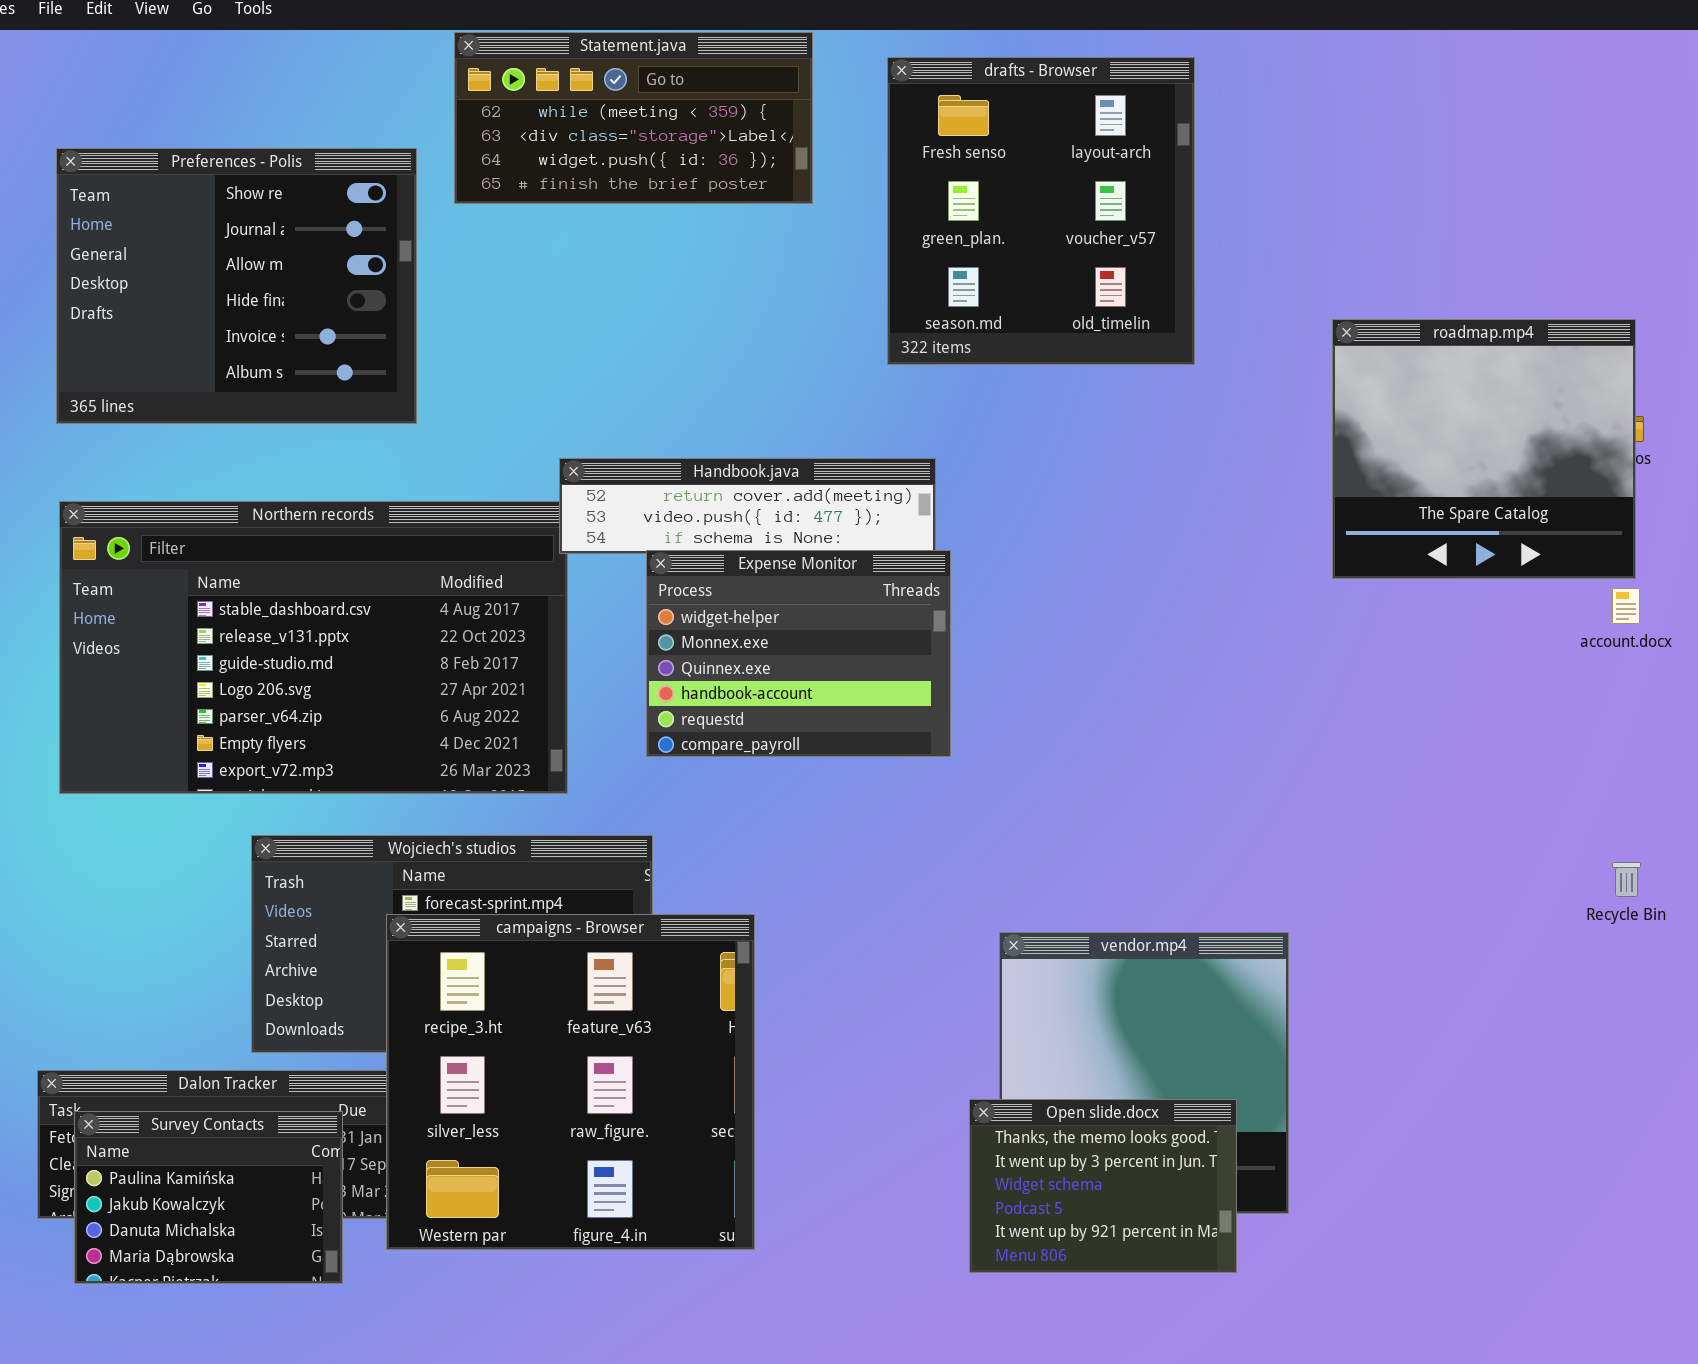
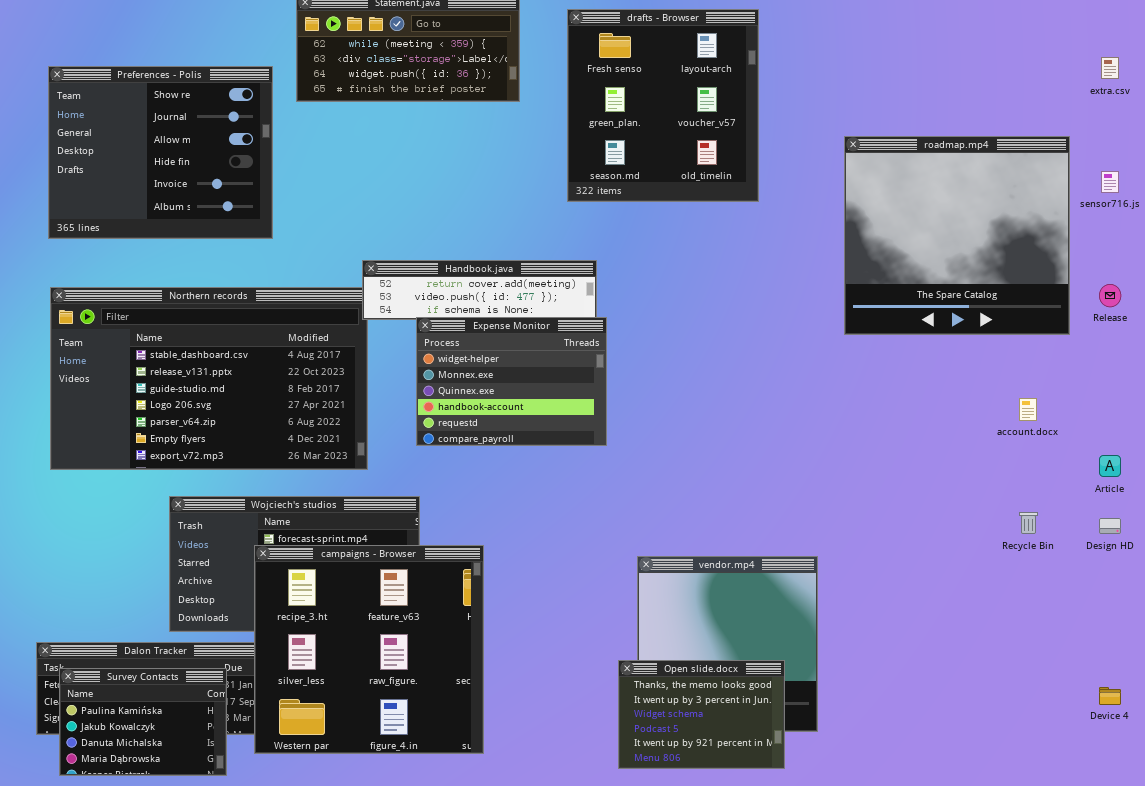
roadmap.mp4: [1332,319,1636,579] -> [844,136,1070,335], resized
account.docx: [1612,588,1640,624] -> [1019,398,1037,421], moved

